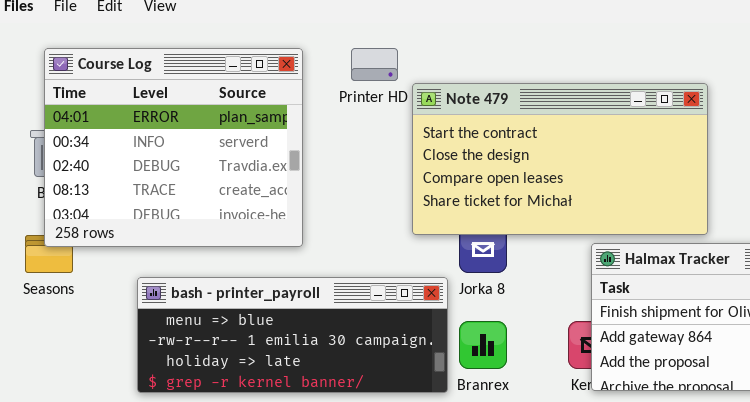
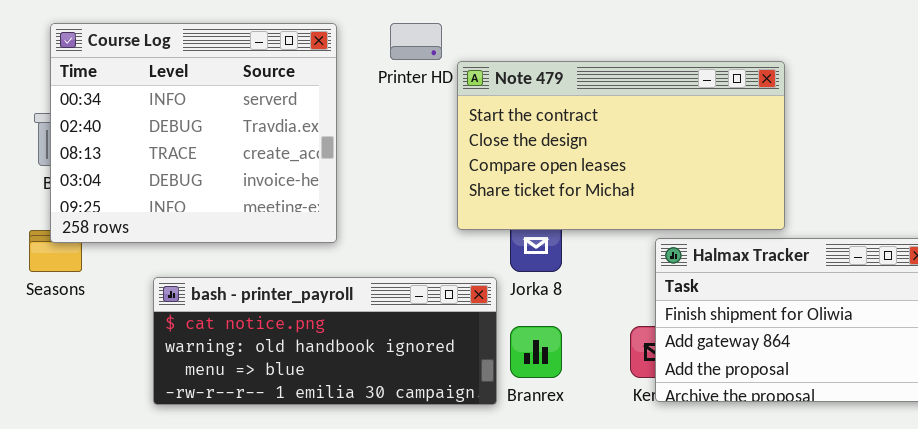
Course Log: [44,48,303,247] -> [50,23,337,243], scrolled down 1 row
bash - printer_payroll: [137,277,448,393] -> [153,277,497,405], scrolled up 2 rows

